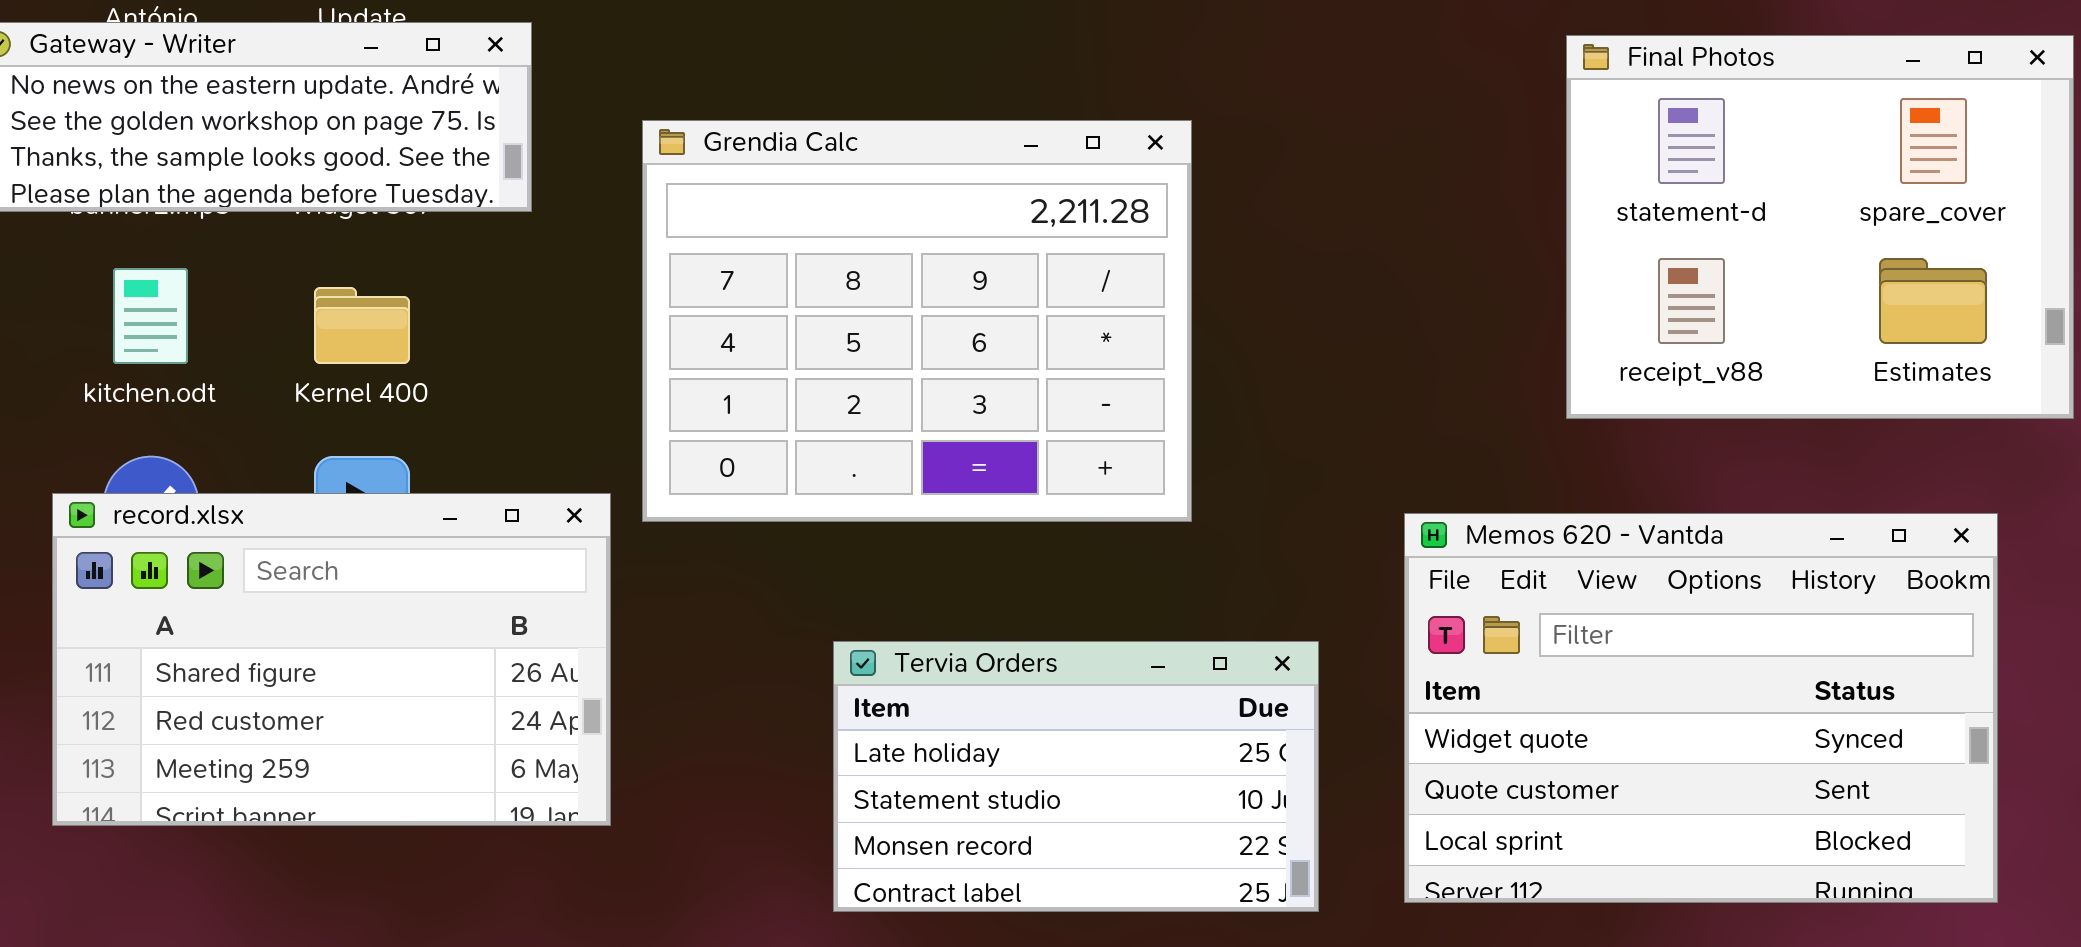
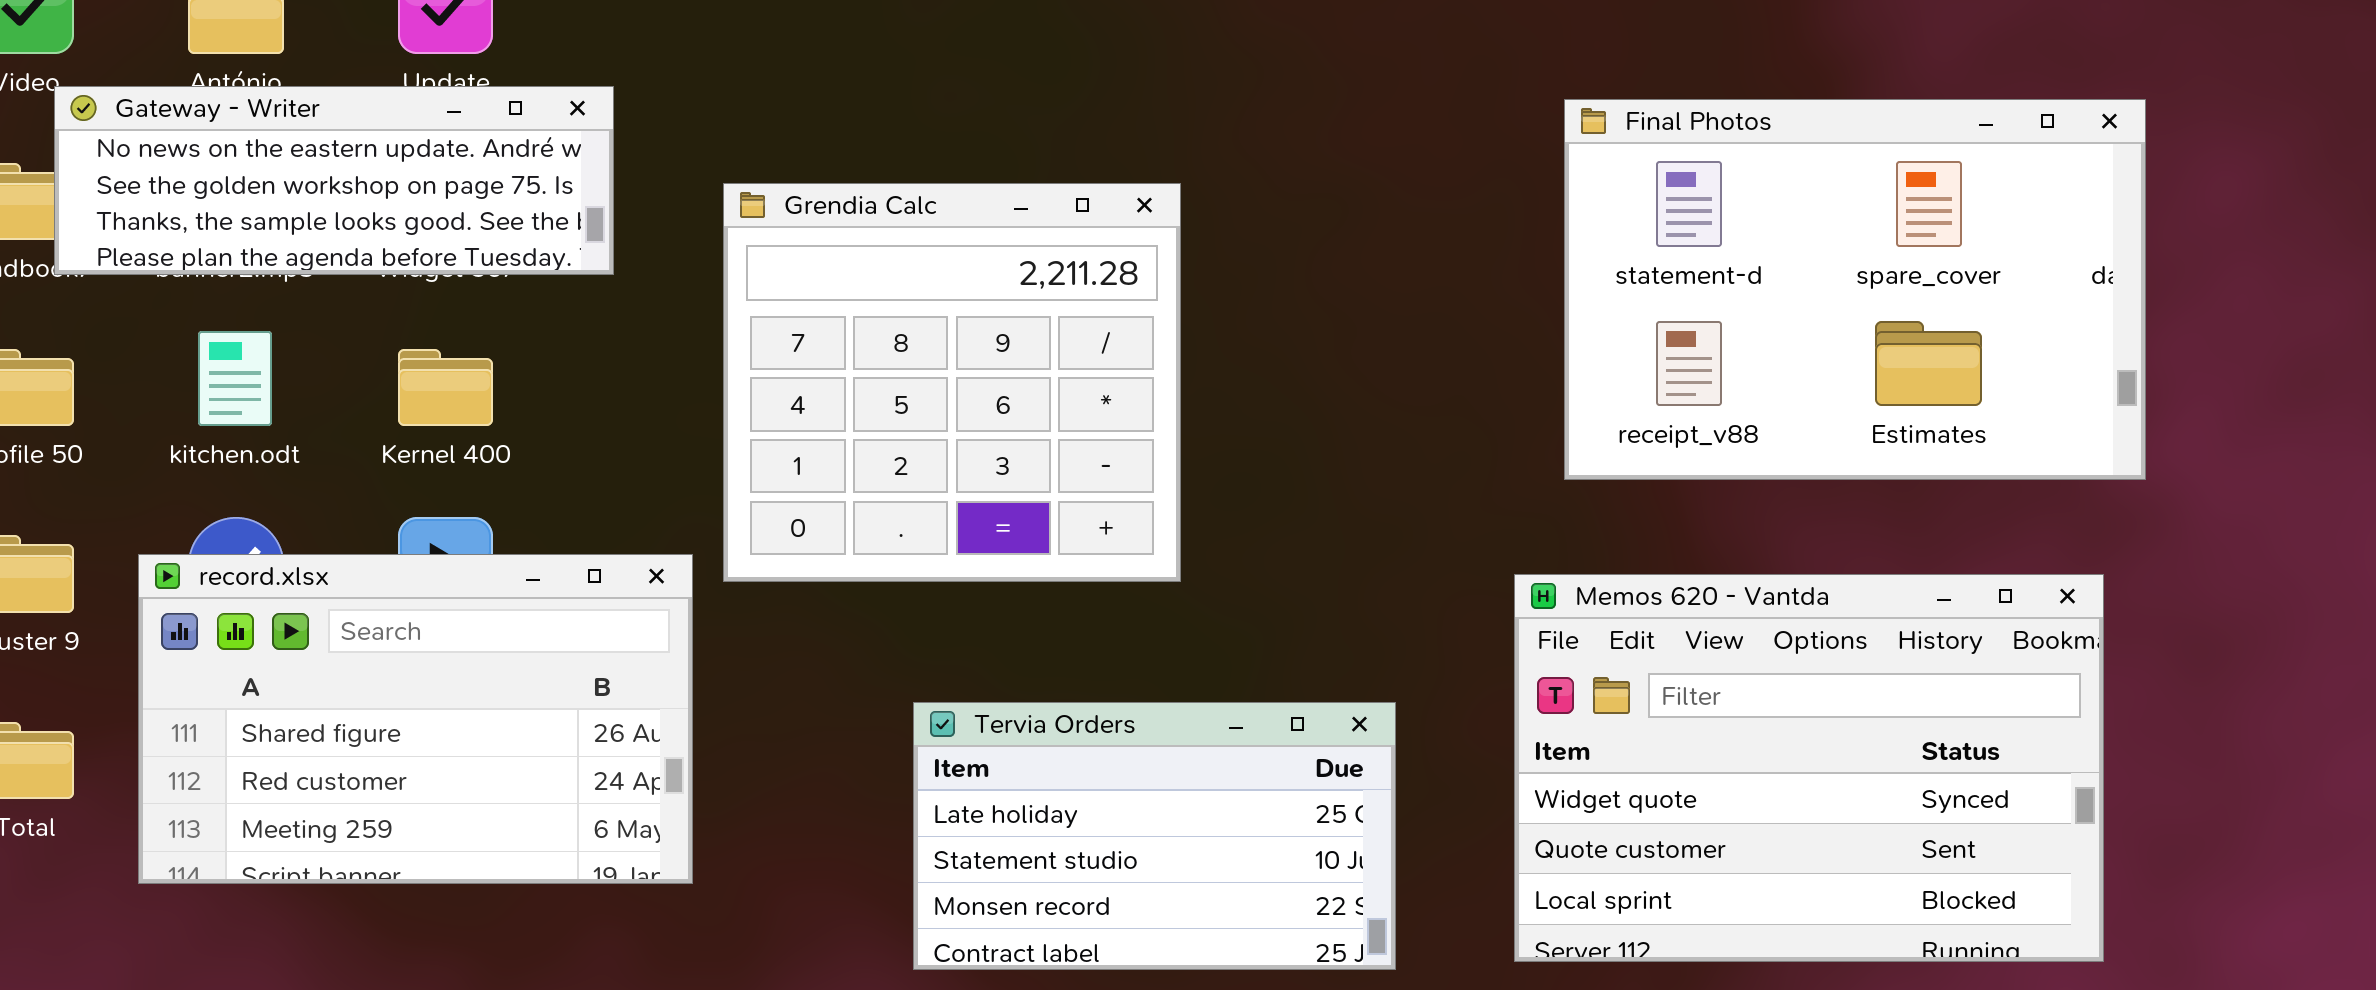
Final Photos: [1566,35,2074,419] -> [1564,99,2146,480], resized
Grendia Calc: [642,120,1192,522] -> [723,183,1181,582], resized
Memos 620 - Vantda: [1404,513,1998,903] -> [1514,574,2104,962], moved

